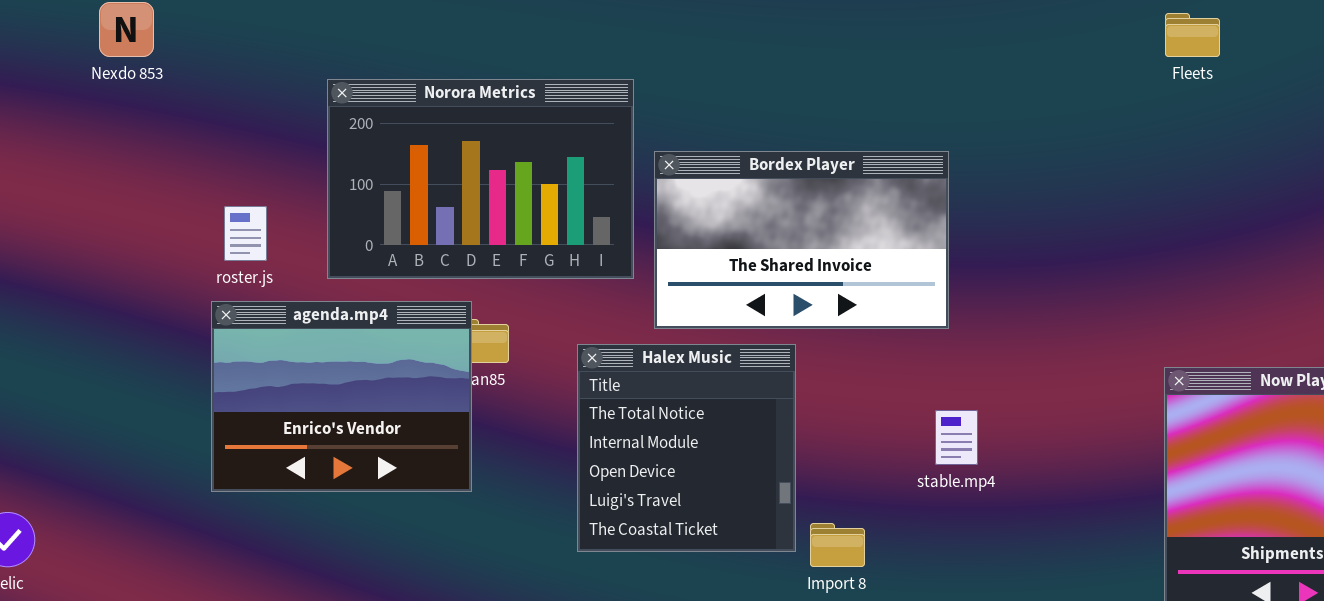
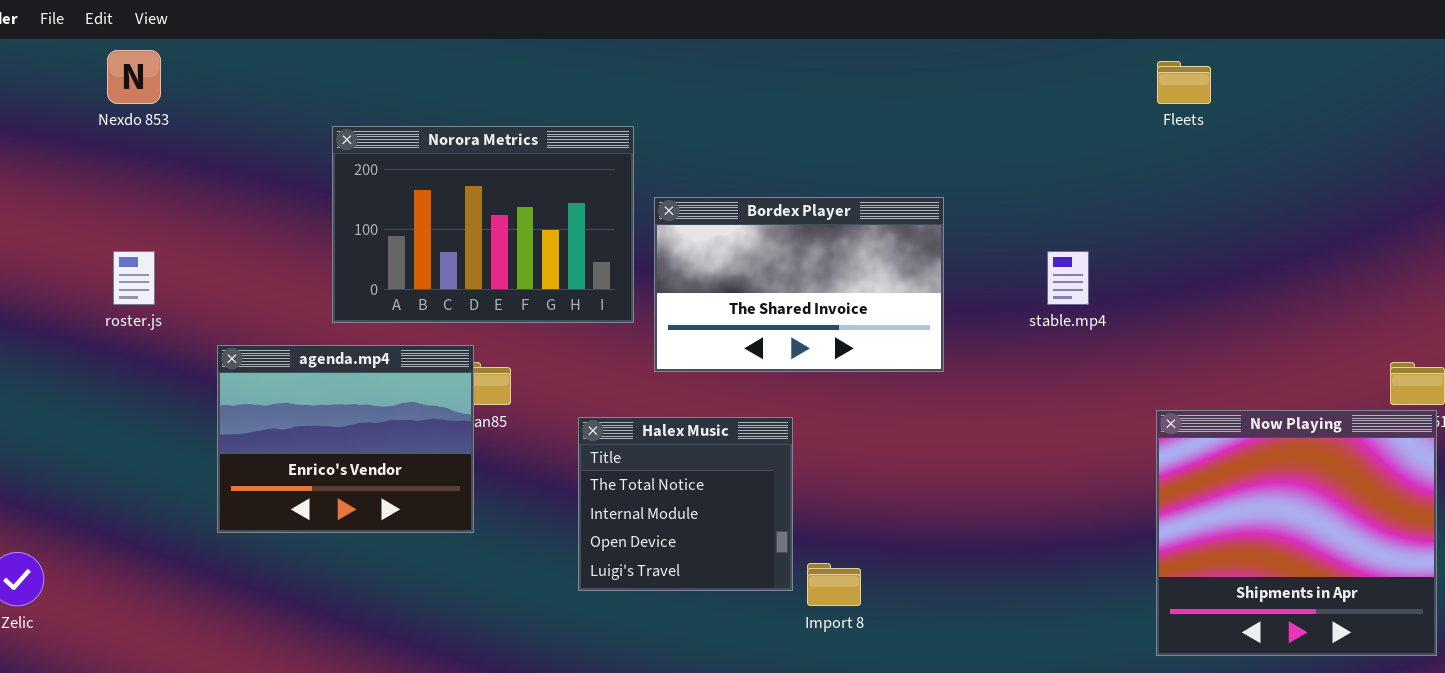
roster.js: [224,206,267,261] -> [113,251,155,305], moved
Halex Music: [577,344,796,552] -> [578,417,793,591], resized
stable.mp4: [935,410,978,465] -> [1047,251,1089,305], moved

